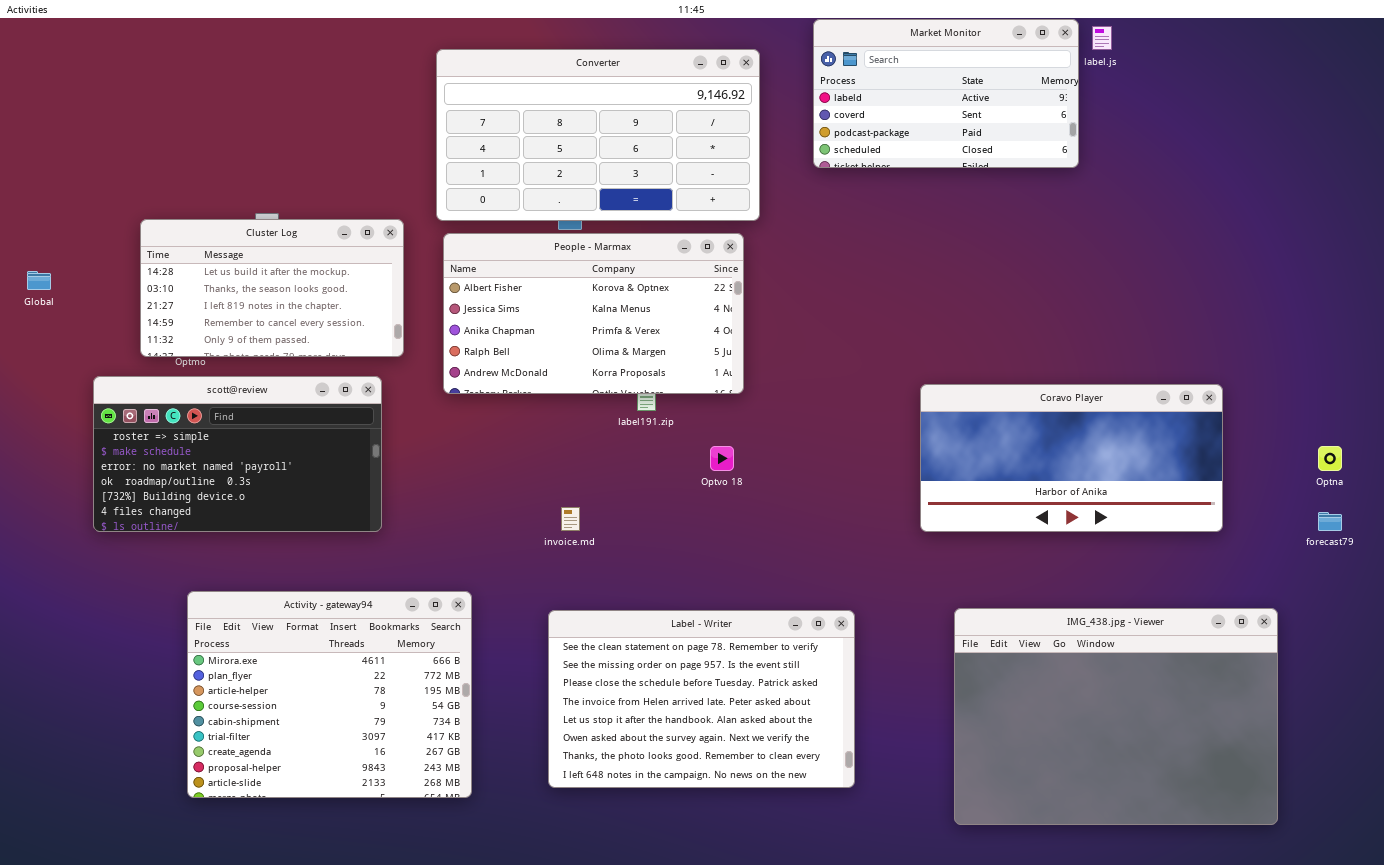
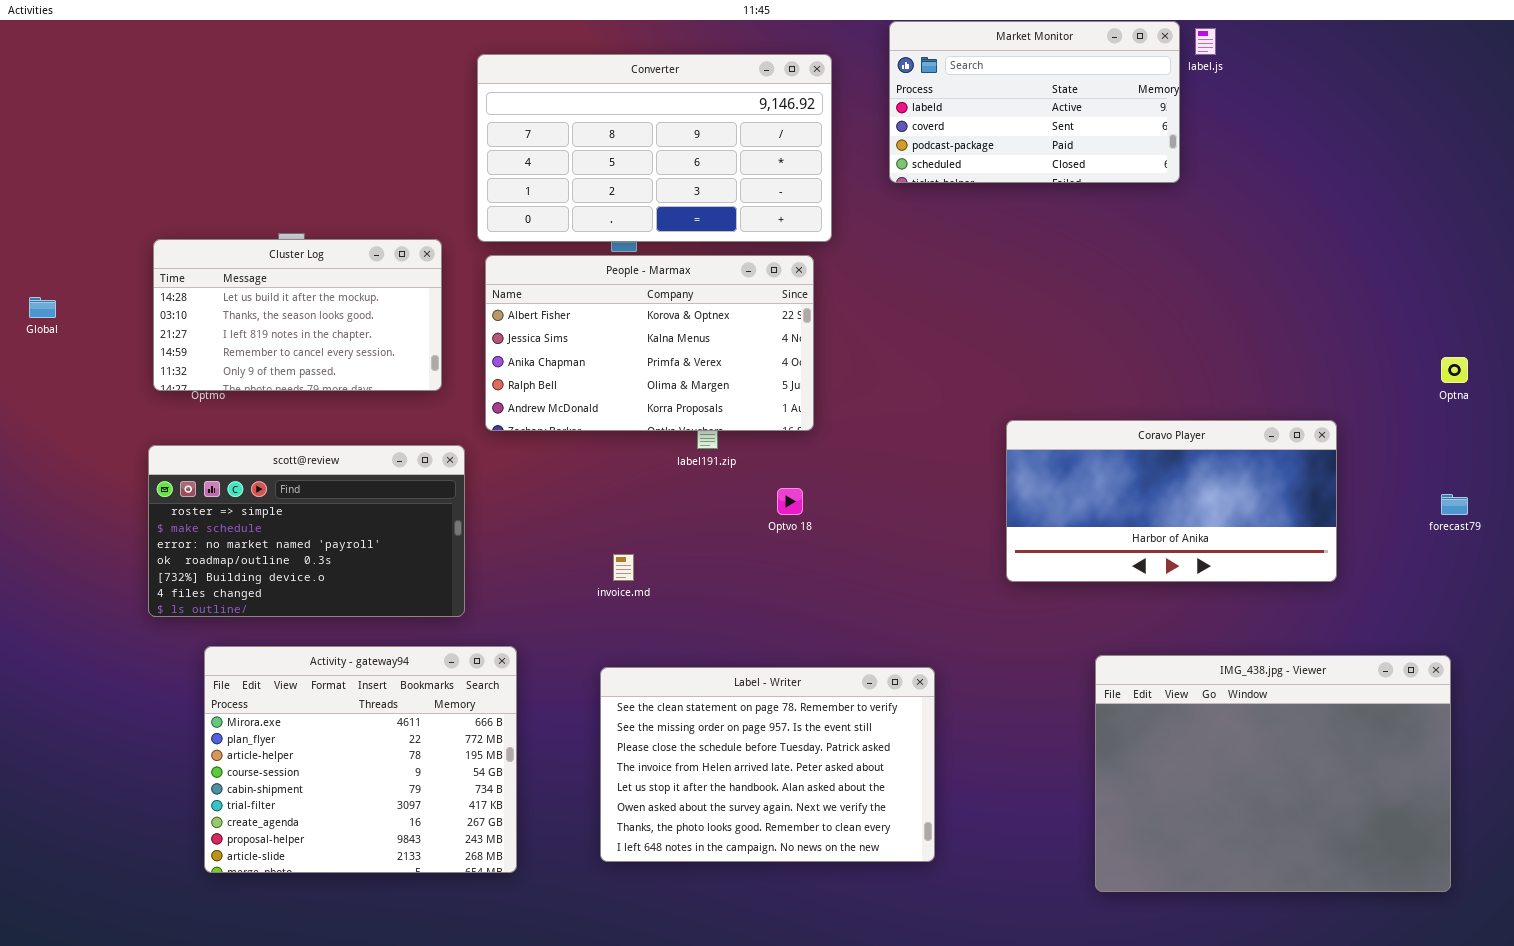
scott@review: [93,376,382,532] -> [148,445,465,617], moved
Optna: [1318,446,1342,471] -> [1441,357,1468,383], moved
forecast79: [1318,512,1342,531] -> [1441,494,1468,515], moved
IMG_438.jpg - Viewer: [954,608,1278,825] -> [1095,655,1451,892], moved

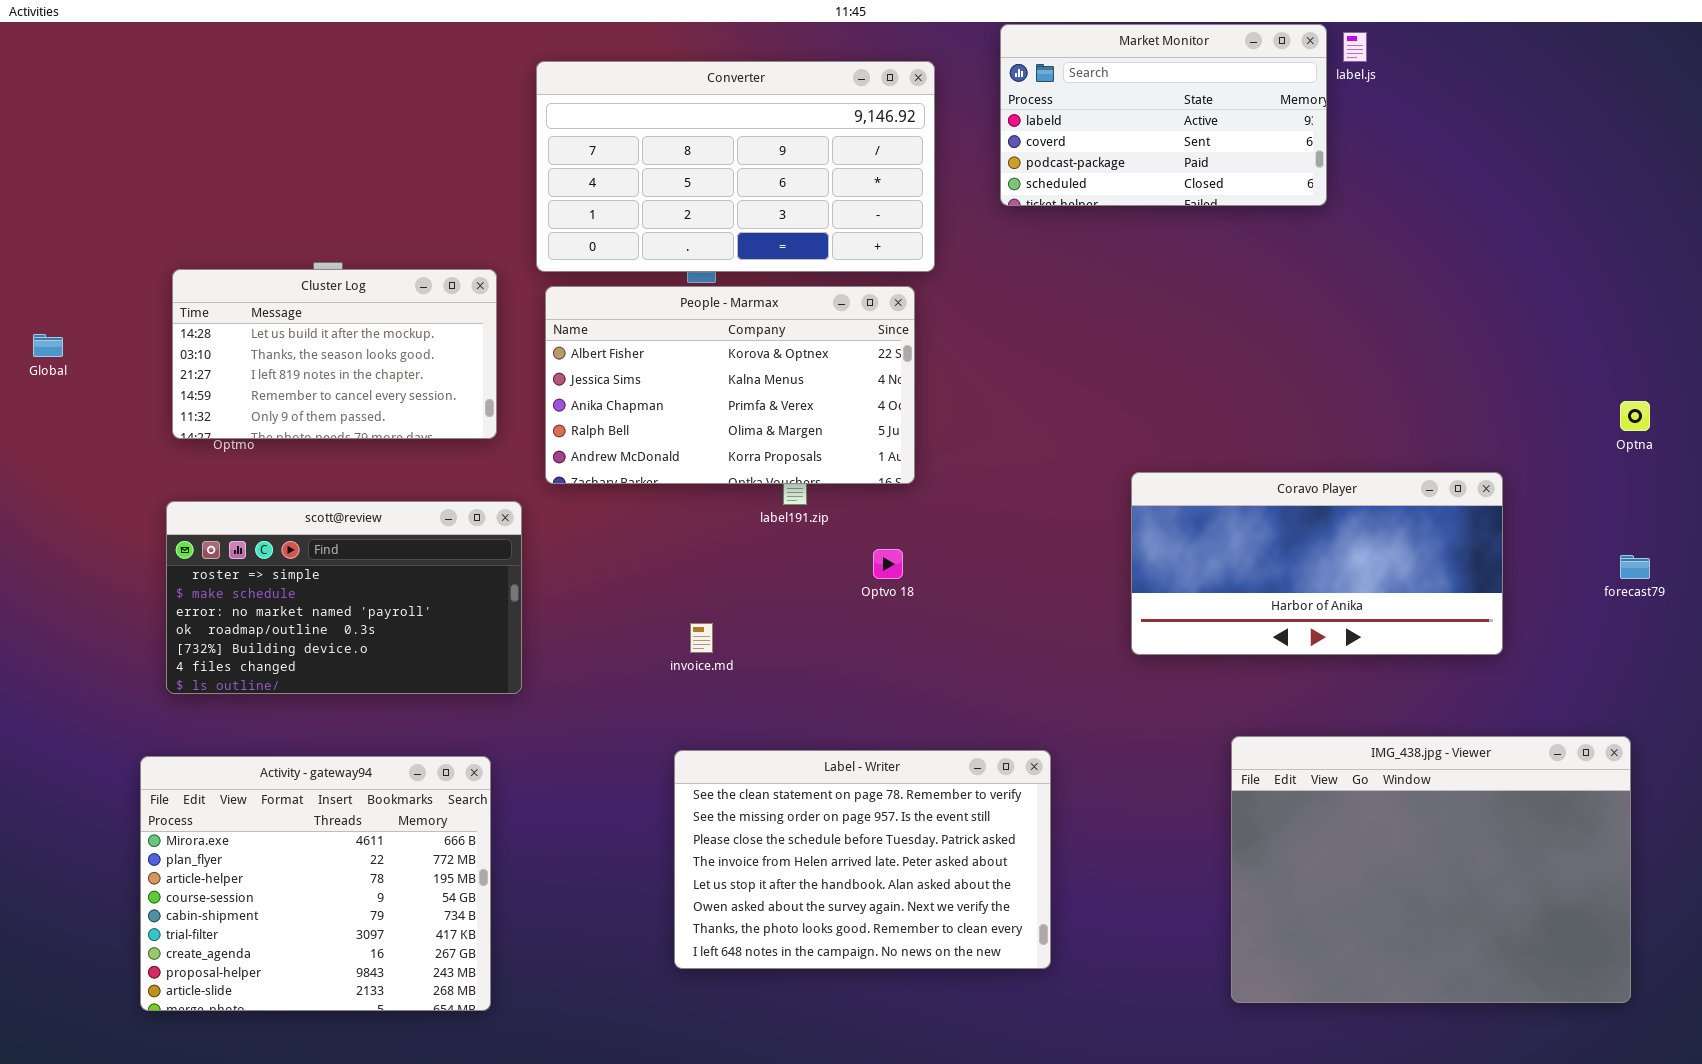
Activity - gateway94: [204,646,517,873] -> [140,756,491,1011], moved

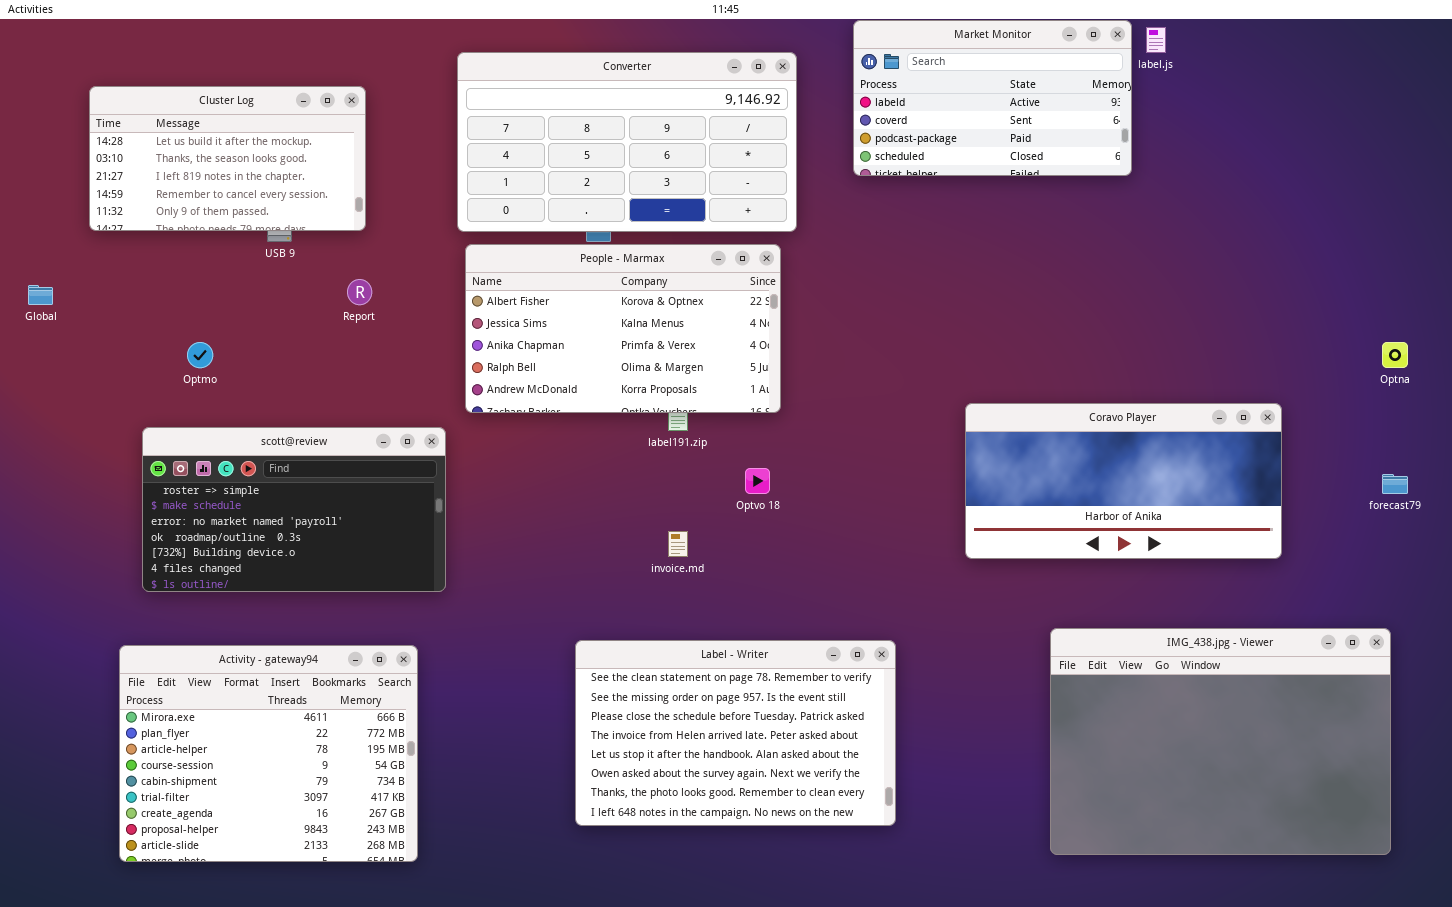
Cluster Log: [172,269,497,439] -> [89,86,366,231], moved
invoice.md: [690,623,713,653] -> [668,531,688,557], moved

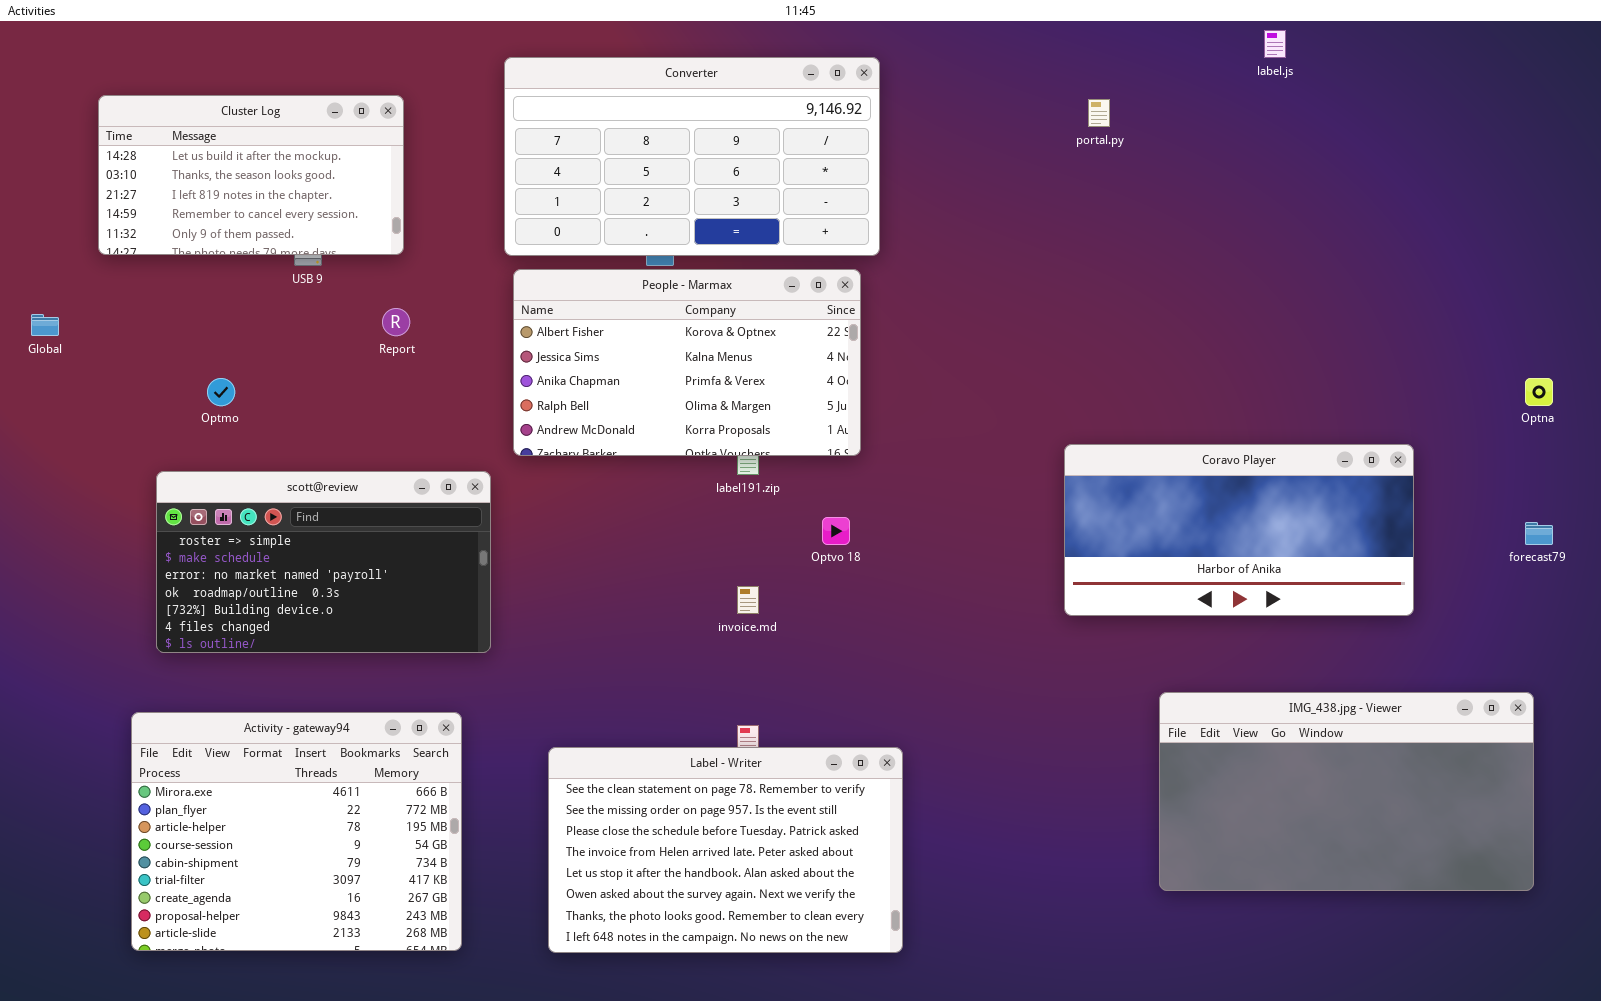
Market Monitor: [853,20,1132,176] -> none, closed
IMG_438.jpg - Viewer: [1050,628,1391,855] -> [1159,692,1534,891], resized
Label - Writer: [575,640,896,826] -> [548,747,903,953], moved

